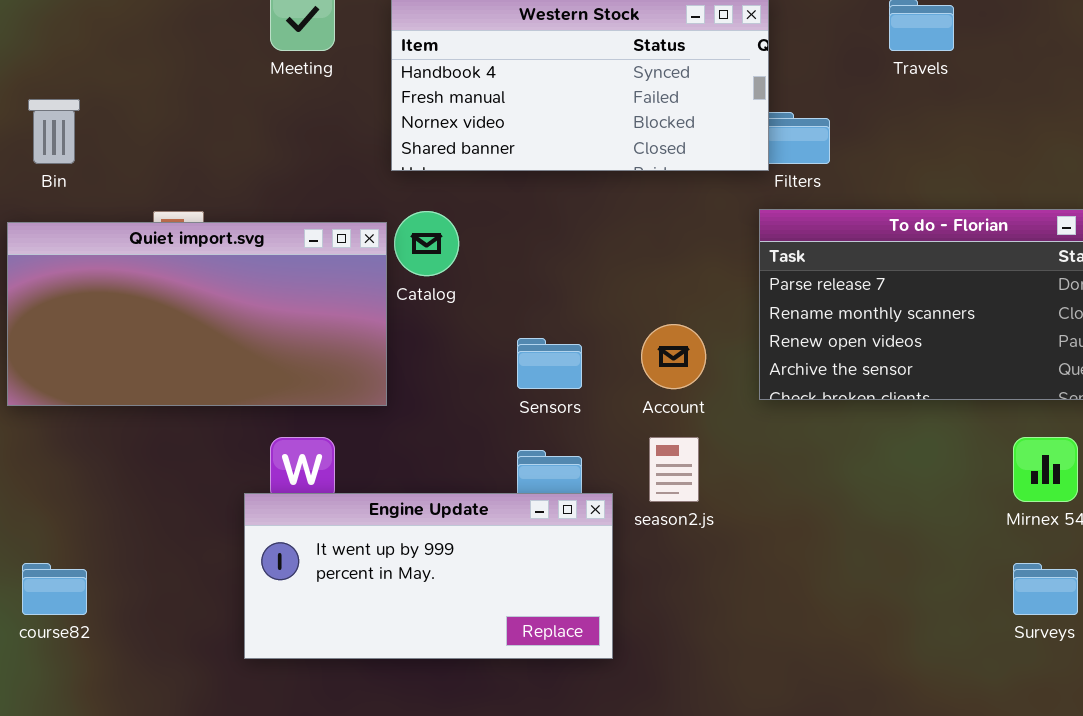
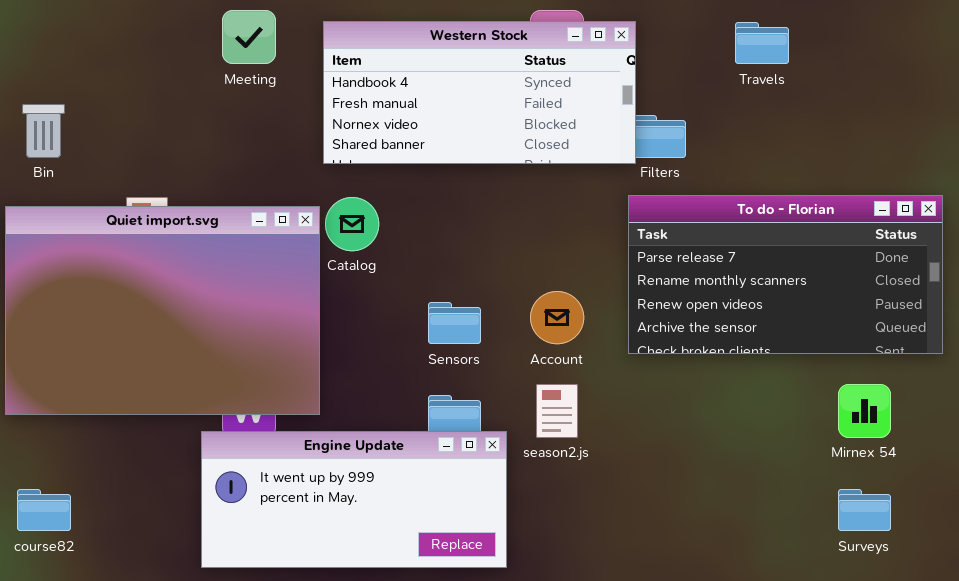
Quiet import.svg: [7,222,387,406] -> [5,206,320,415], resized

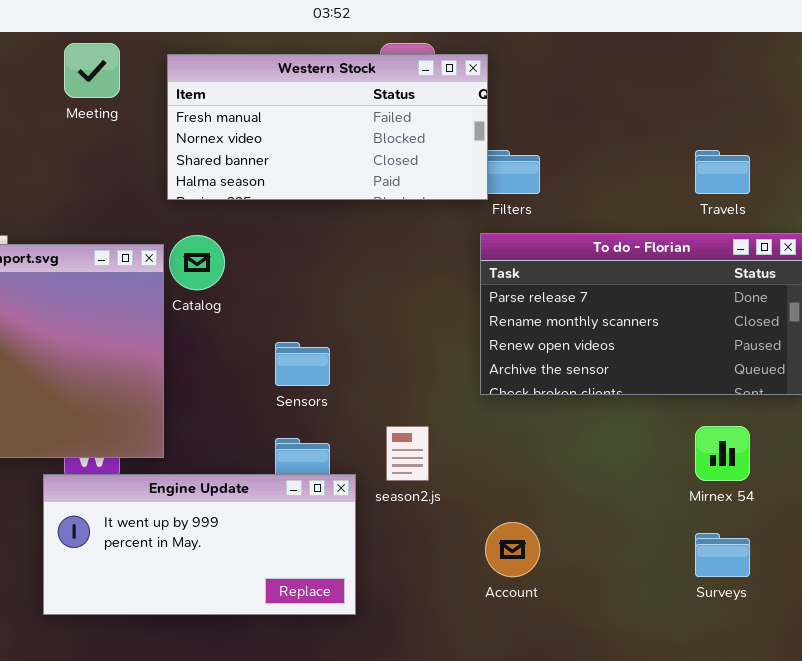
Western Stock: [323,21,636,164] -> [167,54,488,200], scrolled down 1 row
Travels: [735,22,789,64] -> [695,150,750,194], moved
Account: [530,291,584,344] -> [485,522,540,577], moved

